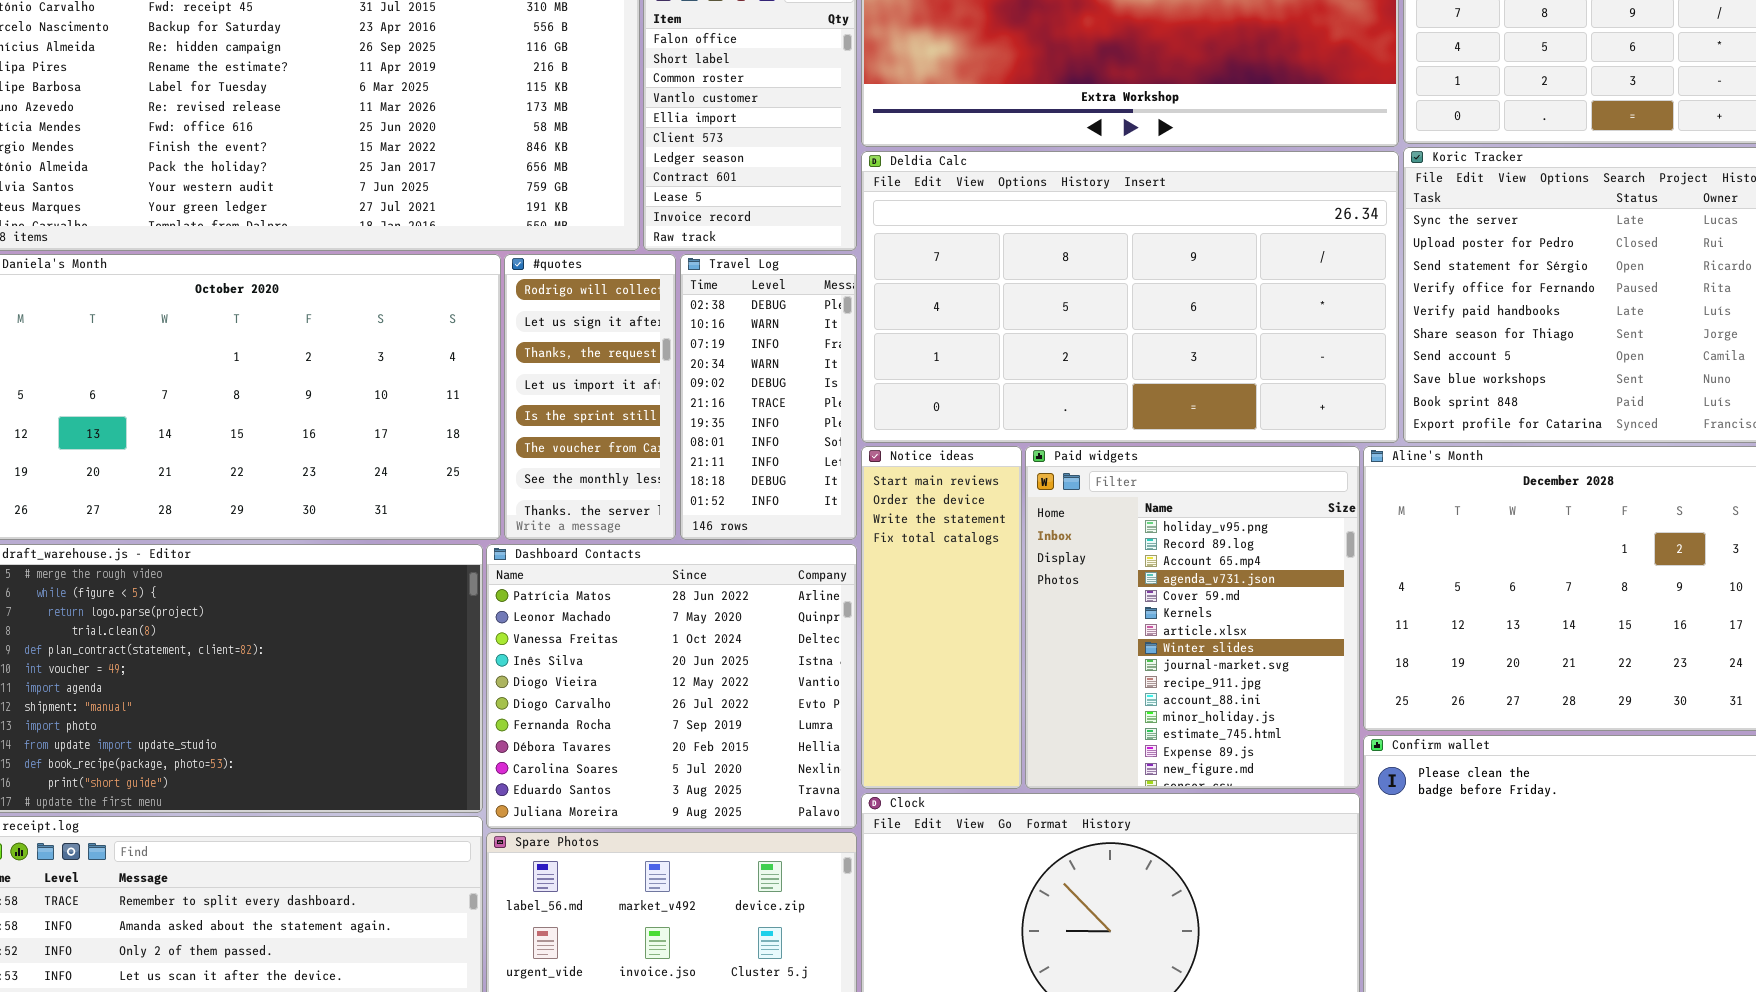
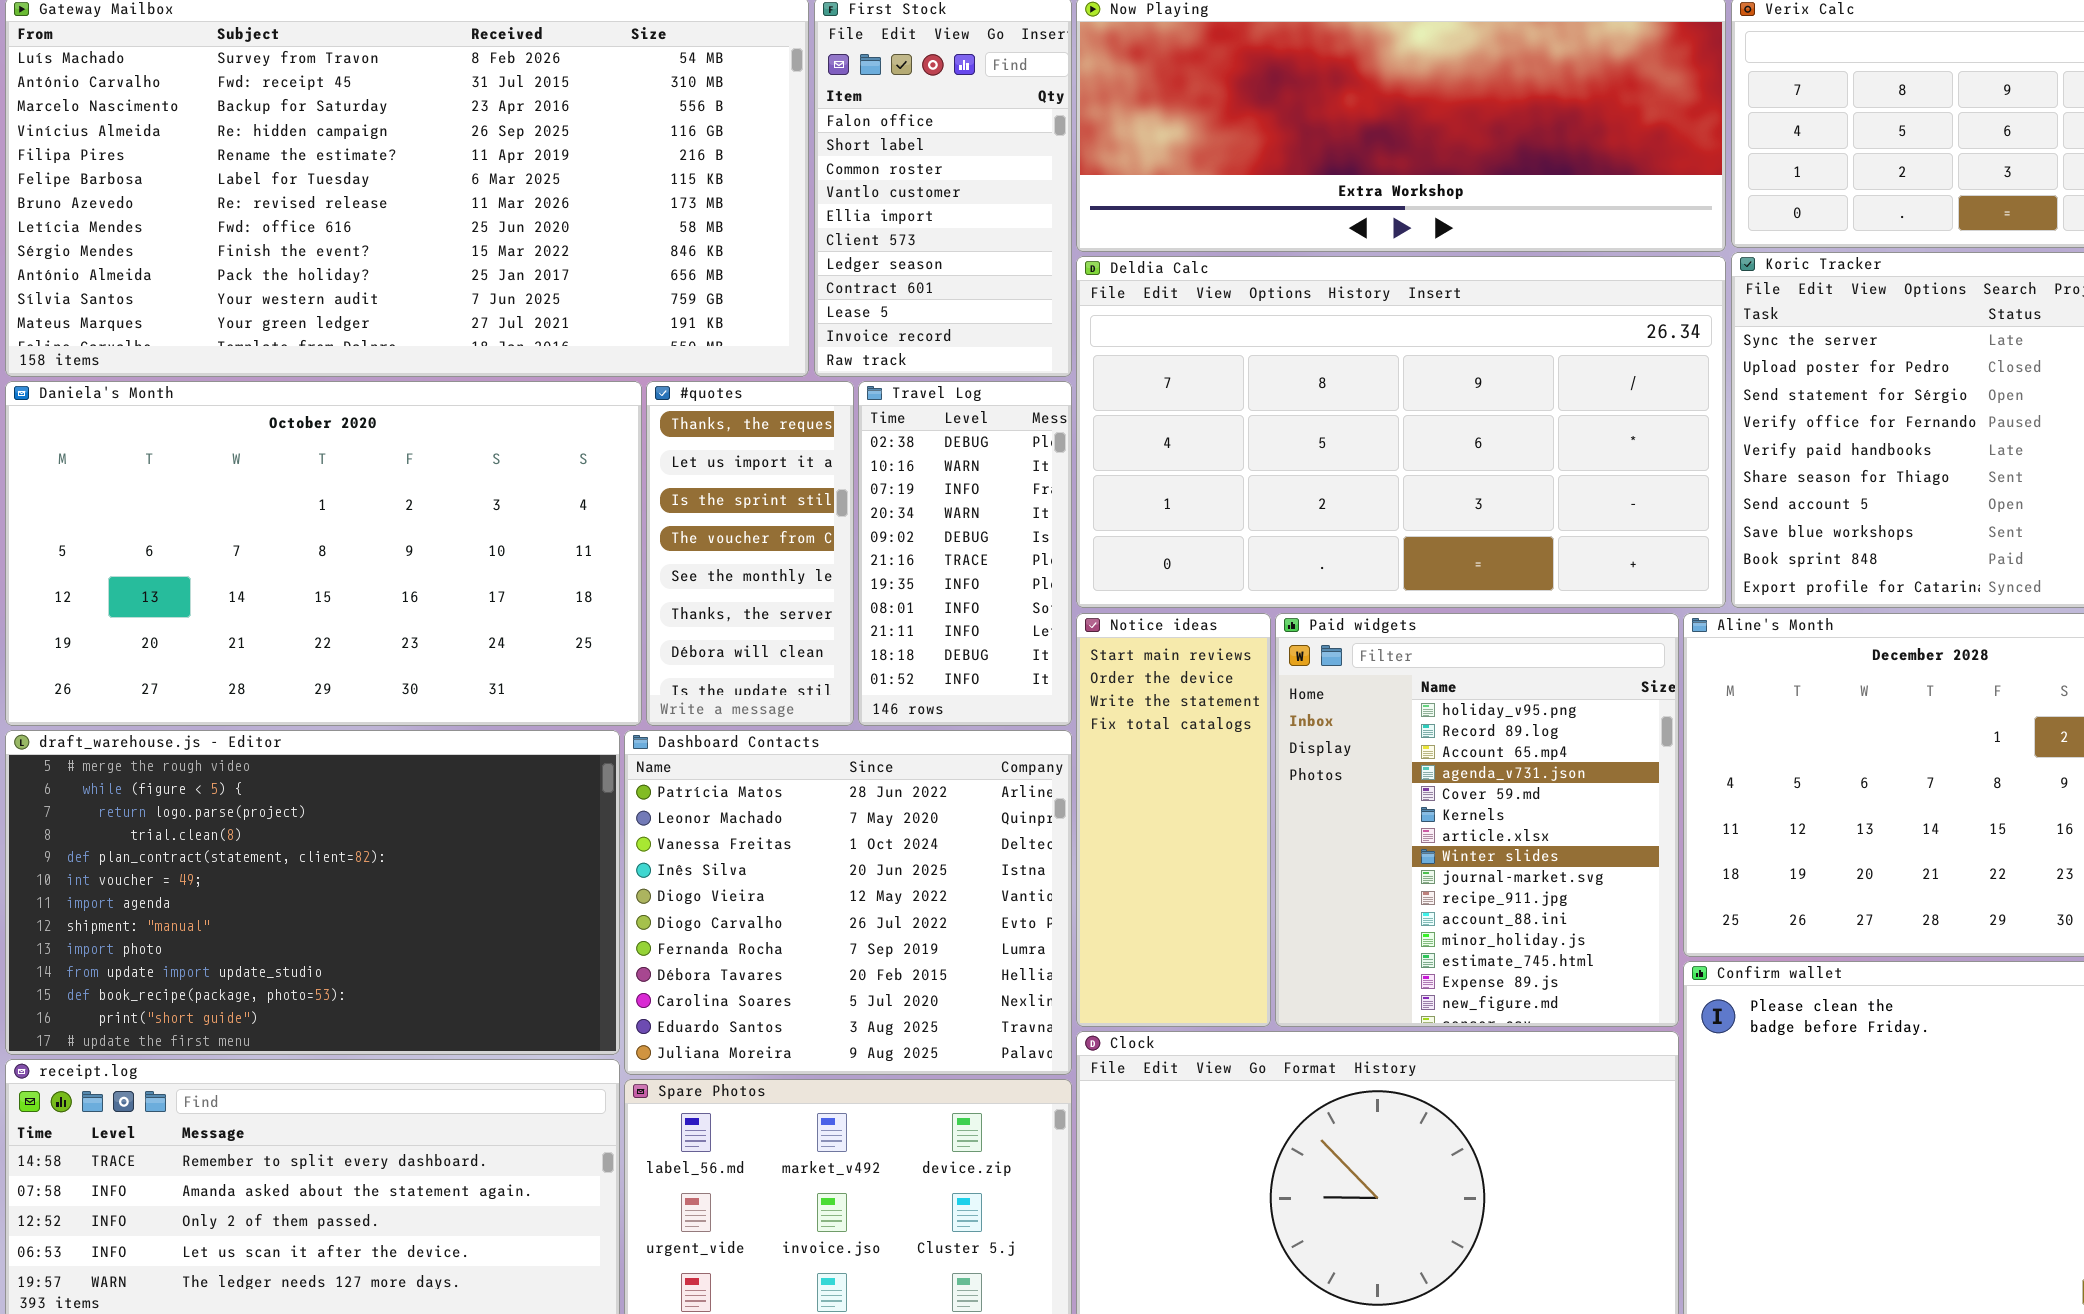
#quotes: [504,254,676,540] -> [646,381,854,726], scrolled down 2 rows

